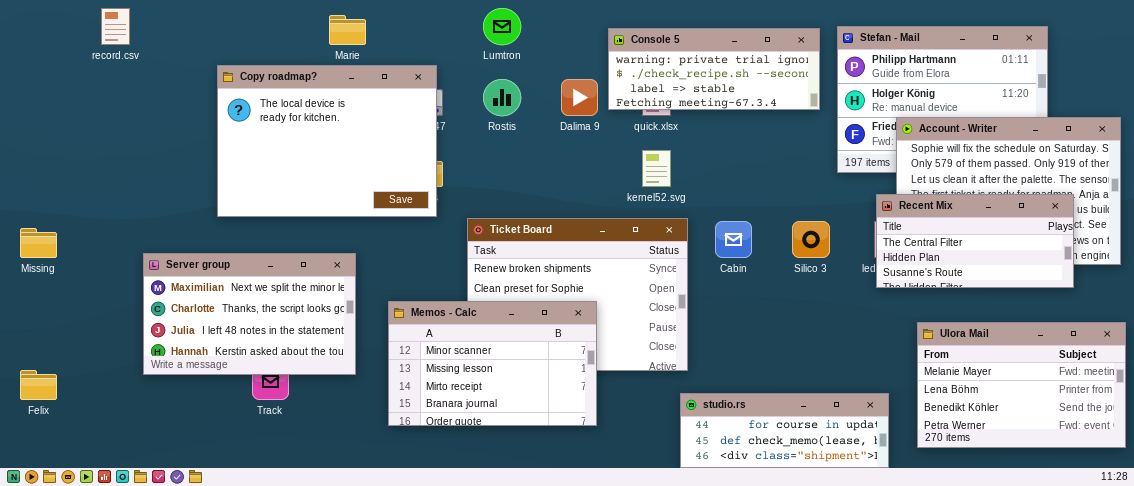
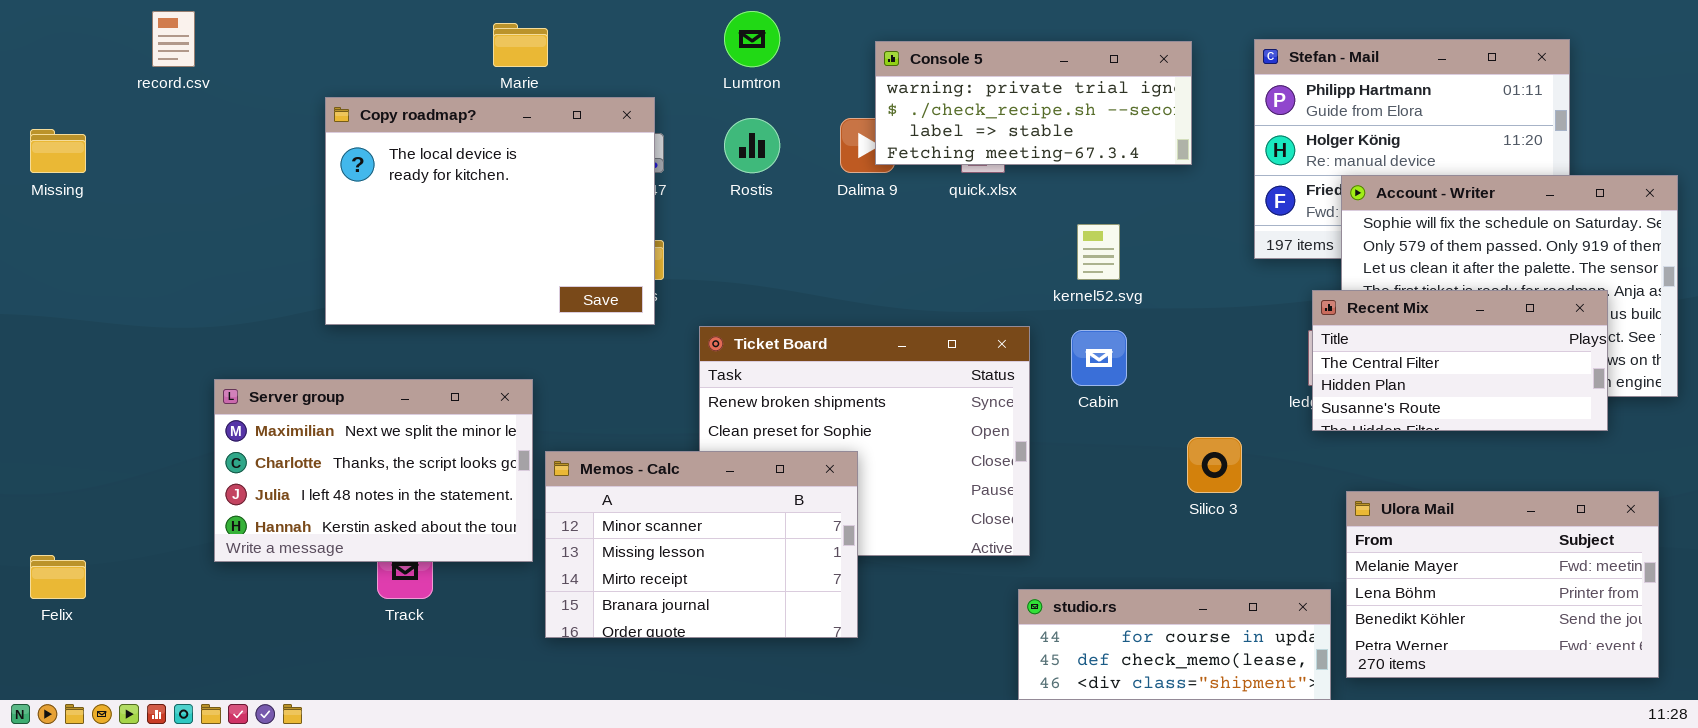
Console 5: [608,28,820,110] -> [875,41,1192,165], moved
kernel52.svg: [642,150,671,187] -> [1077,224,1120,280], moved
Silico 3: [792,221,830,258] -> [1187,437,1242,493], moved
Missing: [20,228,57,258] -> [30,129,86,173], moved
Memos - Calc: [388,301,597,426] -> [545,451,858,638], moved
Ulora Mail: [917,322,1126,448] -> [1346,491,1659,678], moved

